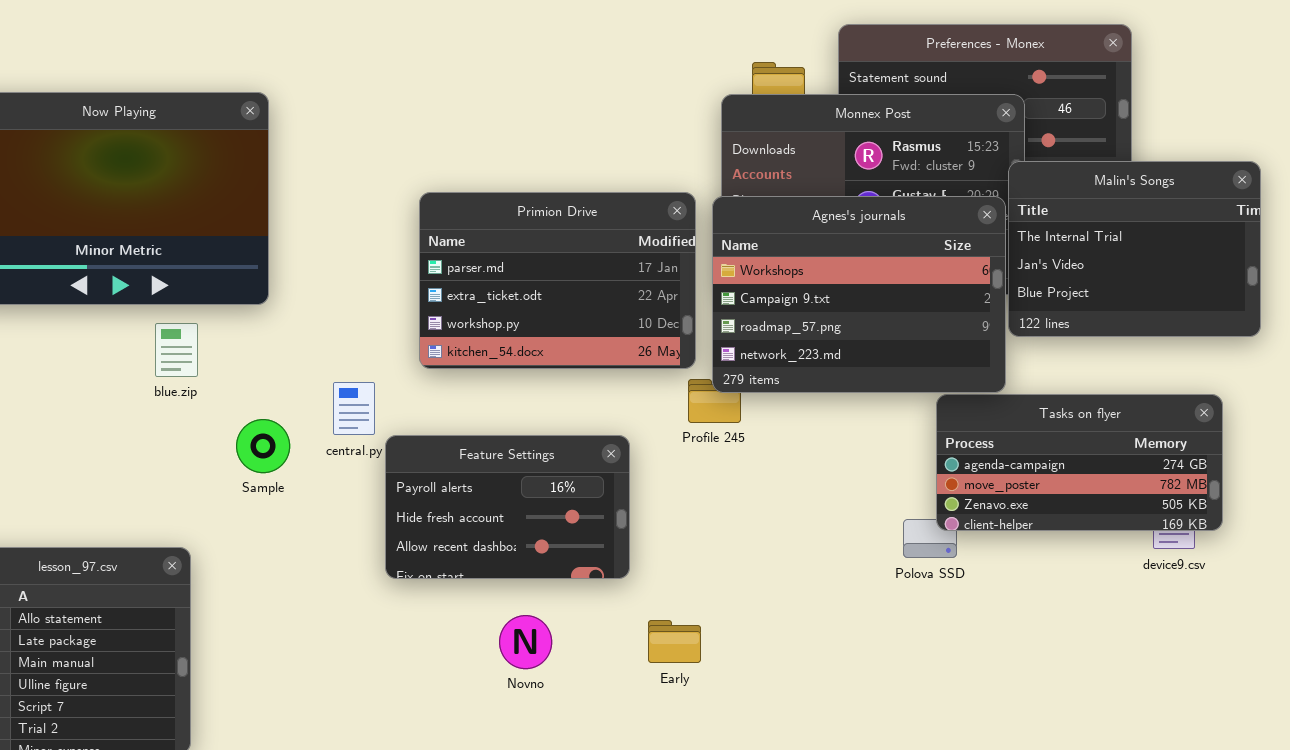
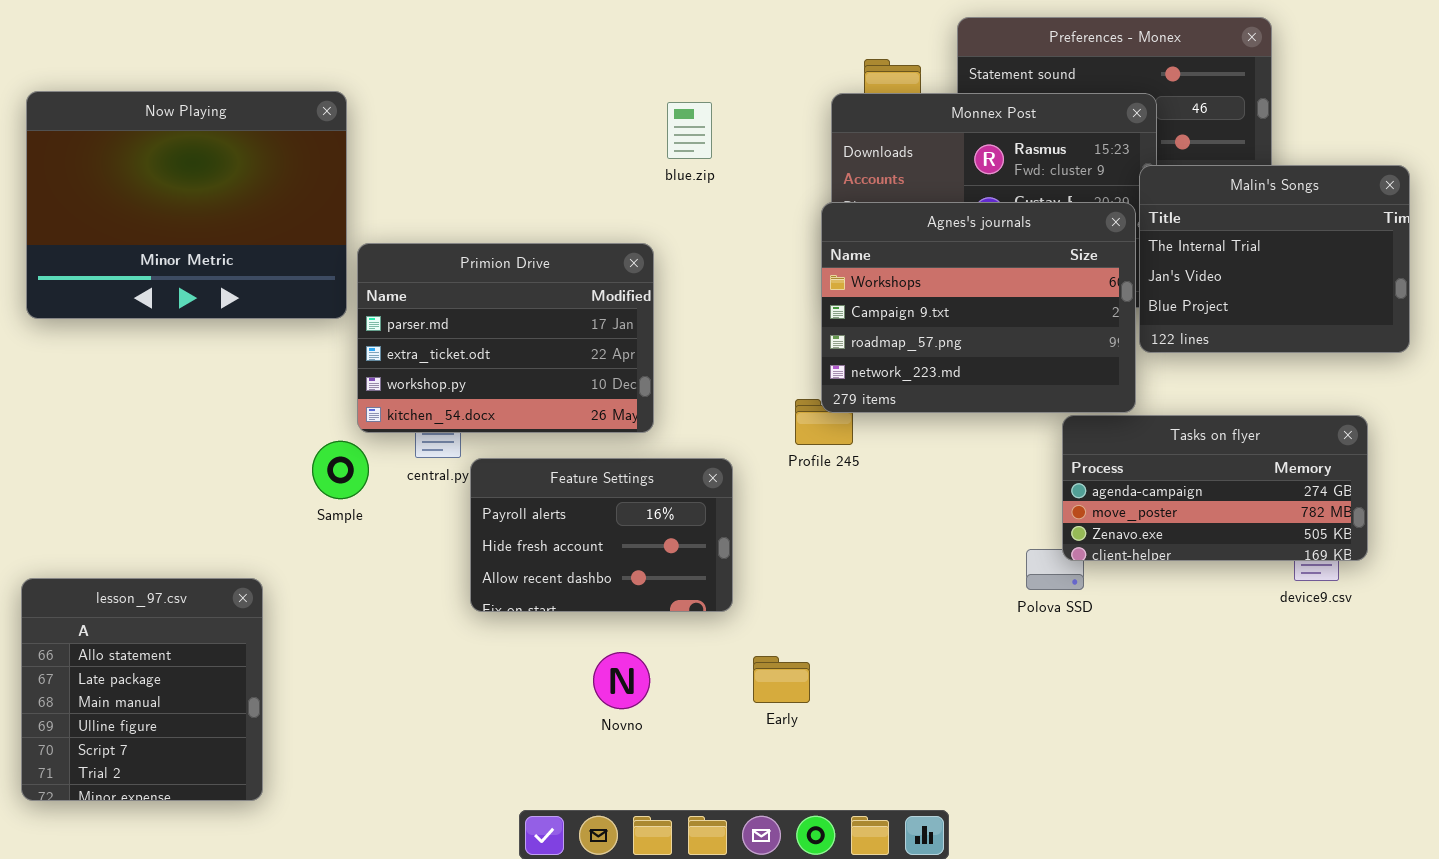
Primion Drive: [419,192,696,369] -> [357,243,654,433], moved
blue.zip: [155,323,198,377] -> [667,102,712,159], moved

